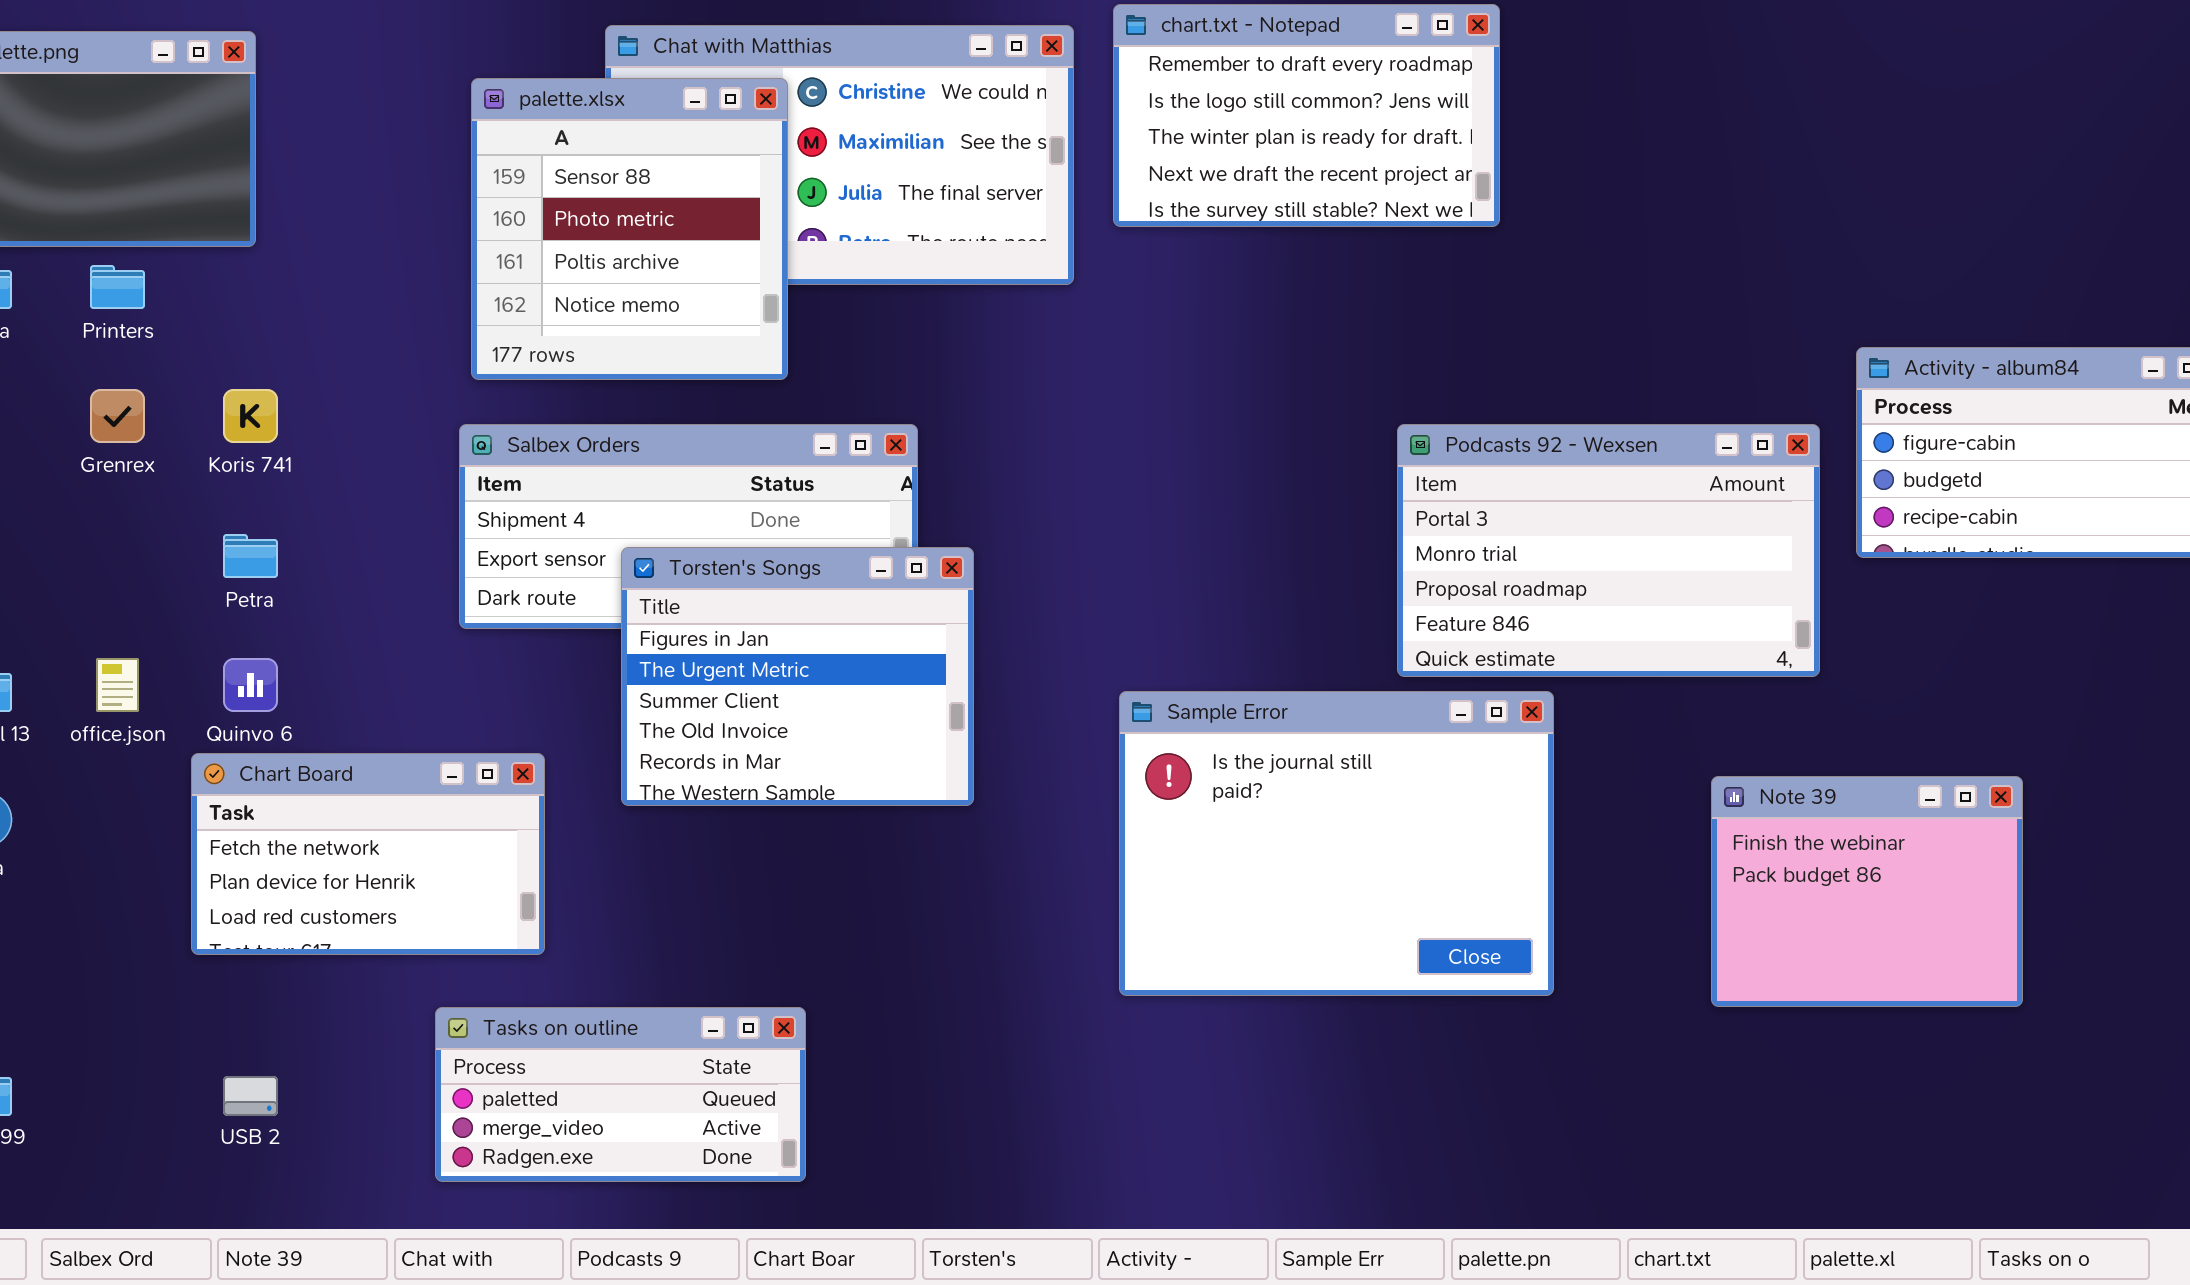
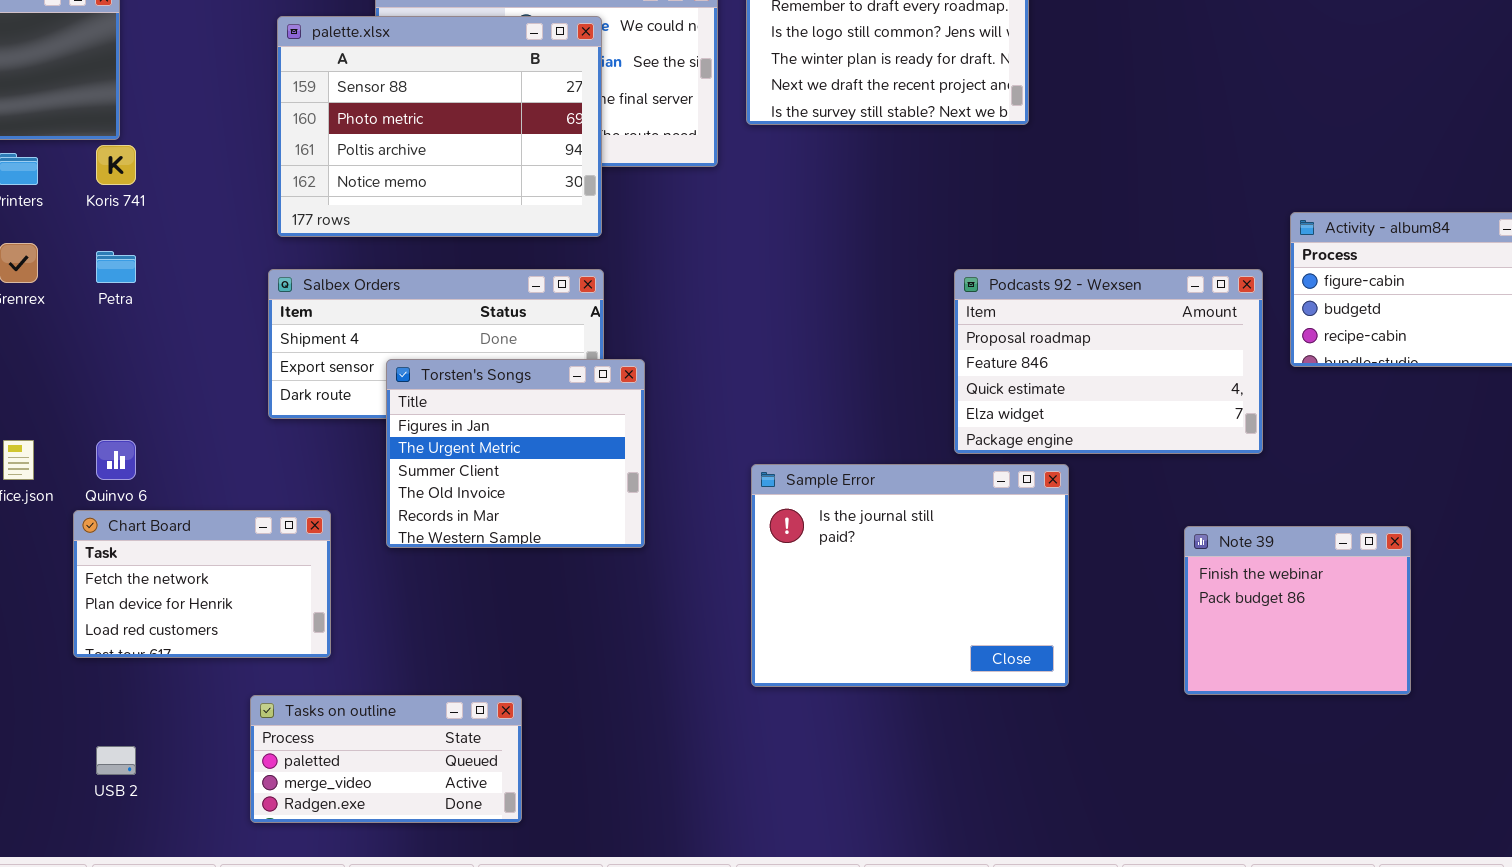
palette.xlsx: [471,78,788,380] -> [277,16,602,237], resized
Koris 741: [223,389,278,443] -> [96,145,136,185], moved
Podcasts 92 - Wexsen: [1397,424,1820,677] -> [954,269,1263,454], scrolled down 2 rows
Petra: [223,534,278,578] -> [96,251,136,283], moved

